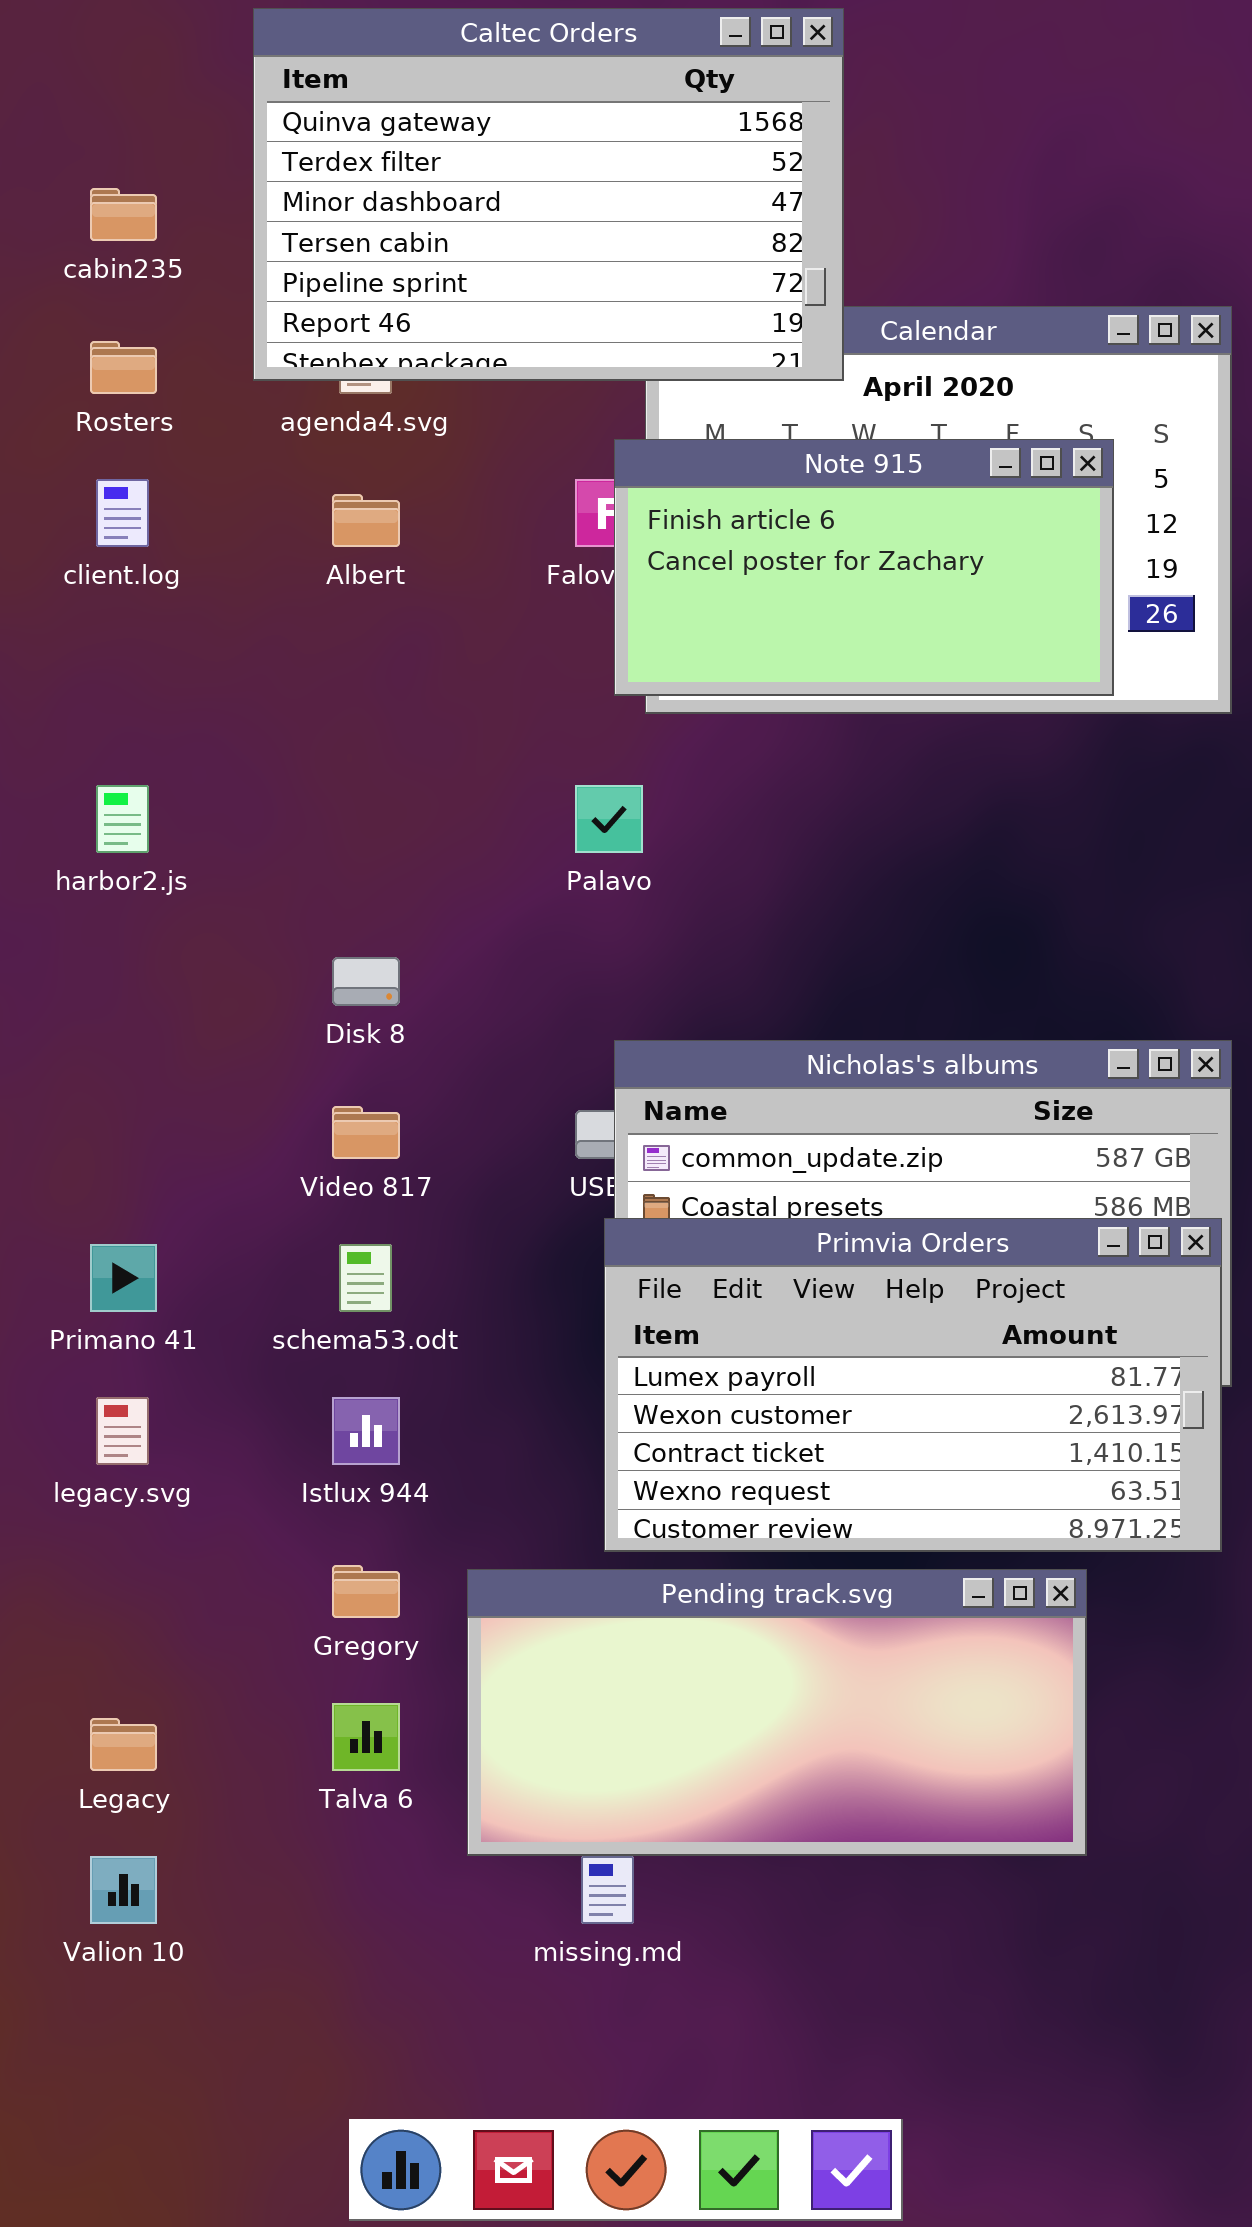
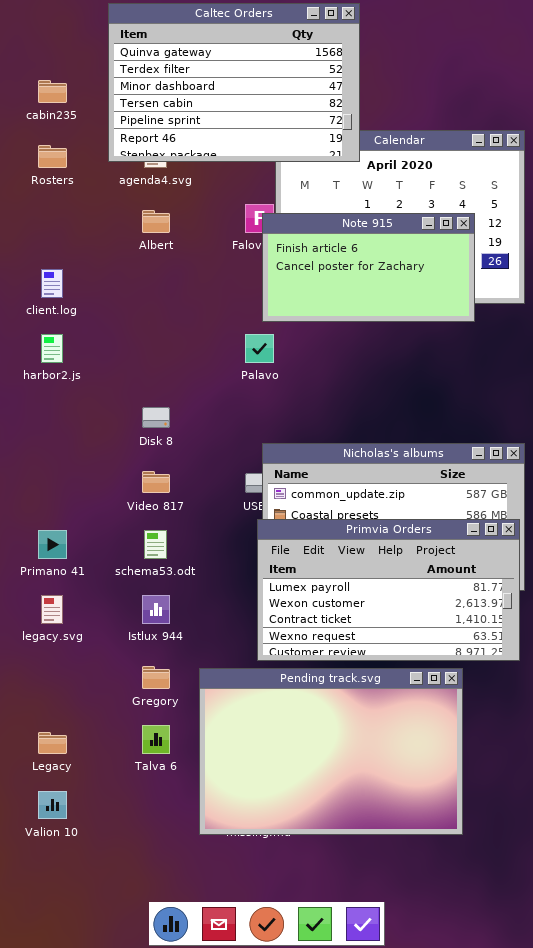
Note 915: [614,439,1114,696] -> [262,213,475,322], moved
client.log: [96,479,149,547] -> [41,269,63,298], moved
Pending track.svg: [467,1569,1087,1856] -> [199,668,463,835], resized

